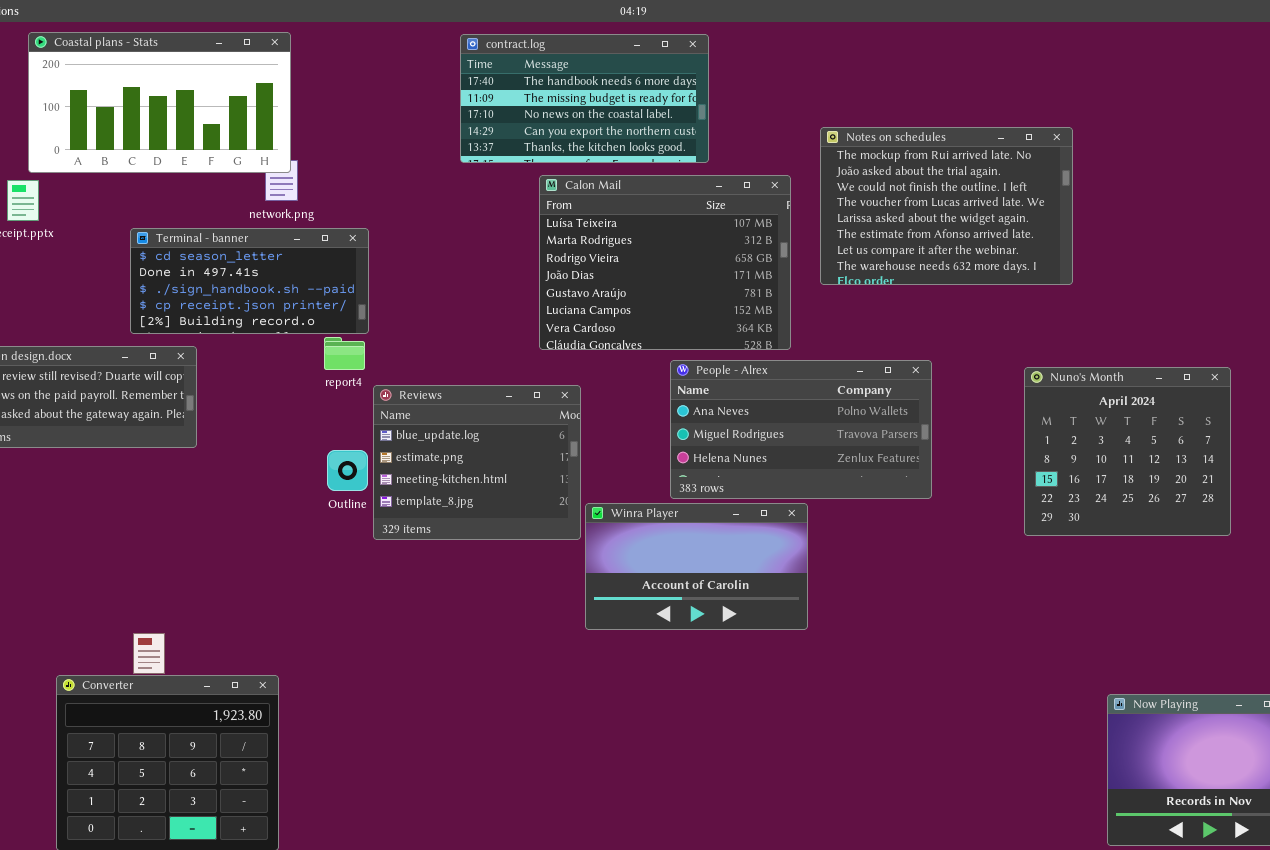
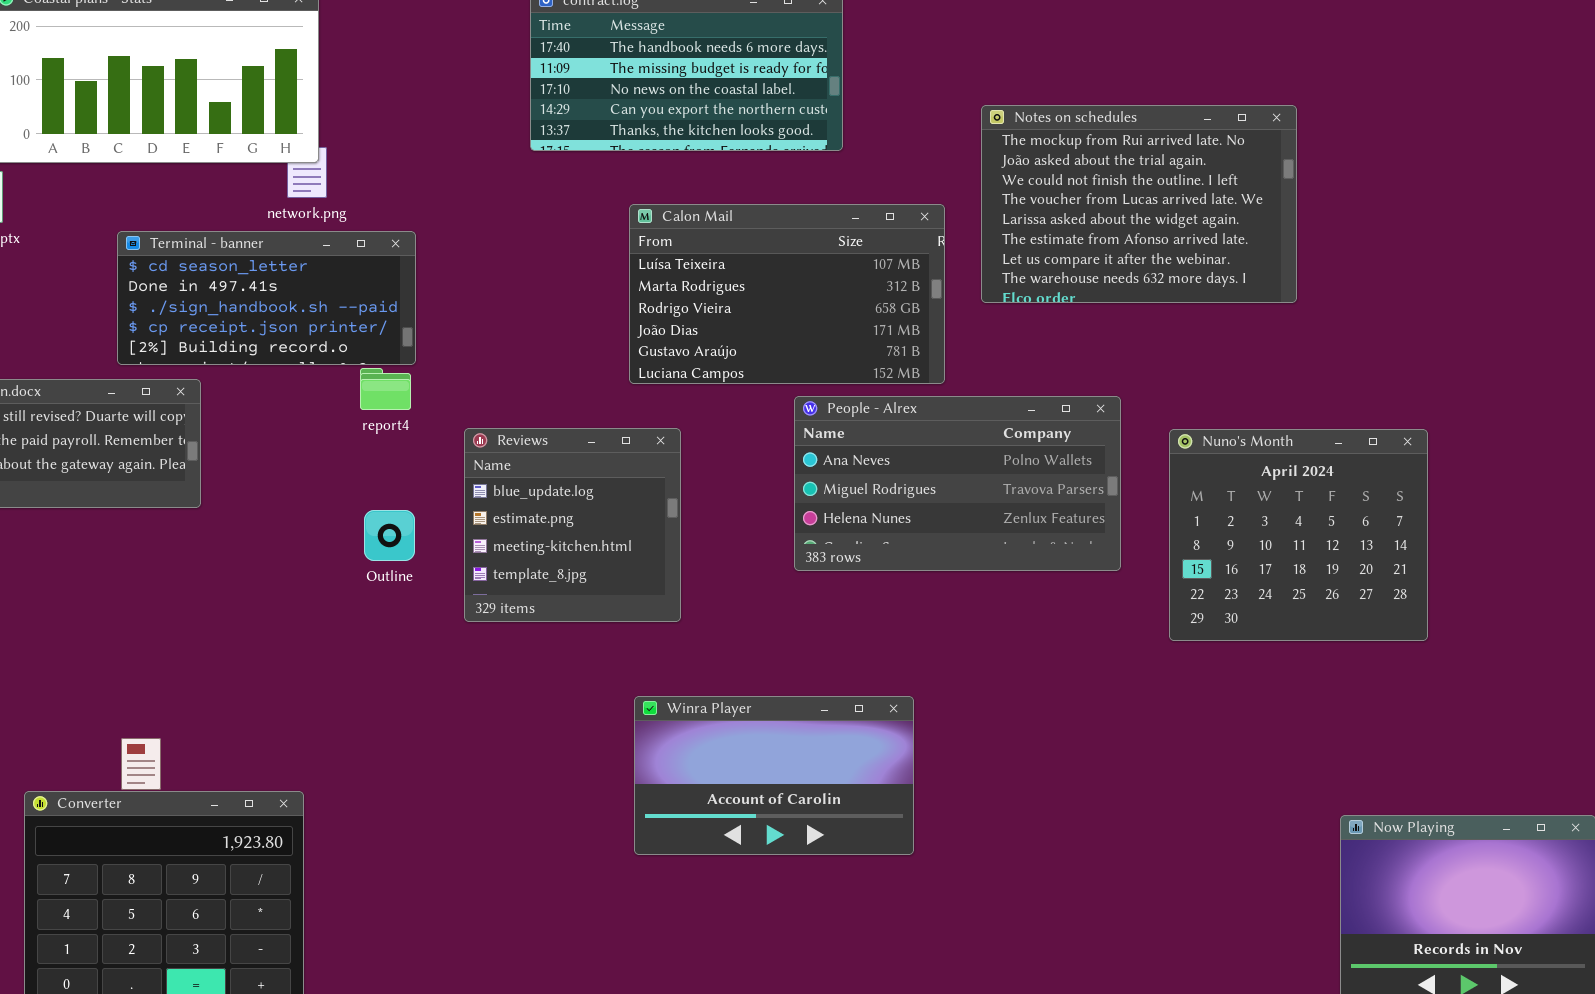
Calon Mail: [539,175,791,350] -> [629,204,945,384], resized
Nuno's Month: [1024,367,1231,536] -> [1169,429,1428,641], moved
Reviews: [373,385,581,540] -> [464,428,681,622], resized
Winra Player: [585,503,808,630] -> [634,696,914,855], moved

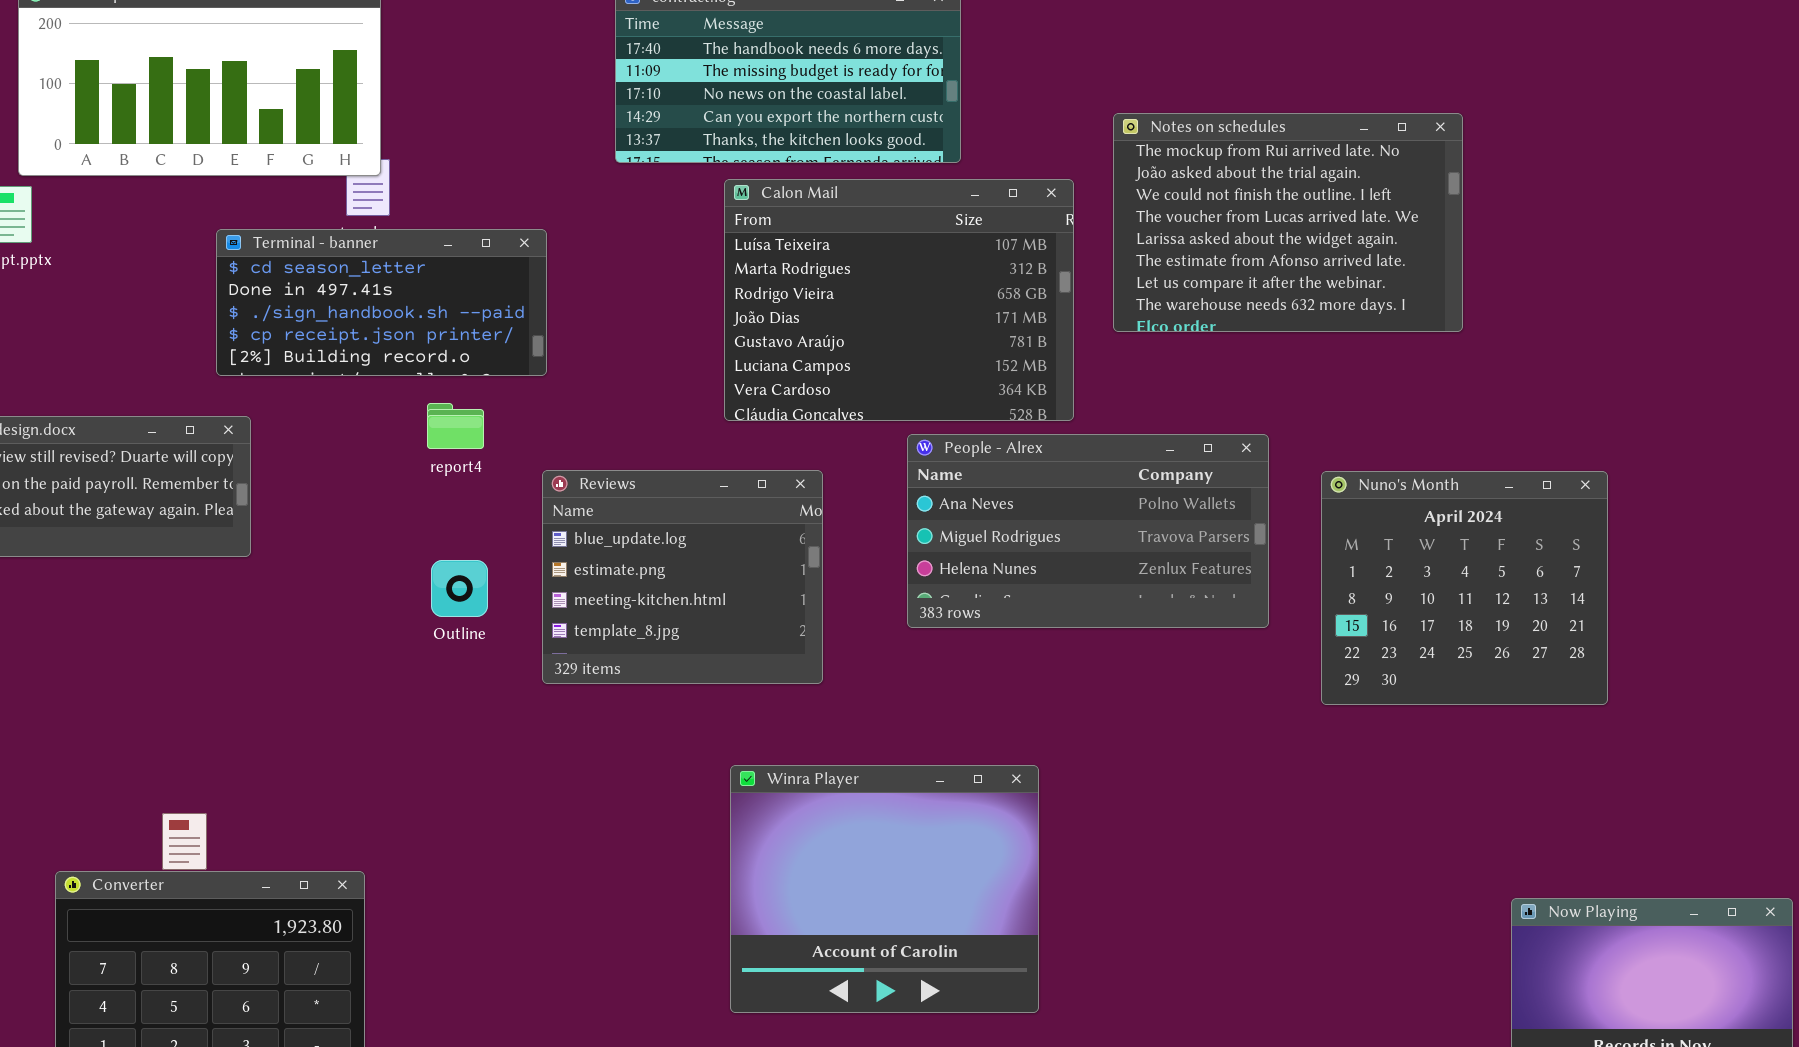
Calon Mail: [629,204,945,384] -> [724,179,1074,421], resized
Terminal - banner: [117,231,416,365] -> [216,229,547,376], moved
Reviews: [464,428,681,622] -> [542,470,823,684], resized
Winra Player: [634,696,914,855] -> [730,765,1039,1013], resized

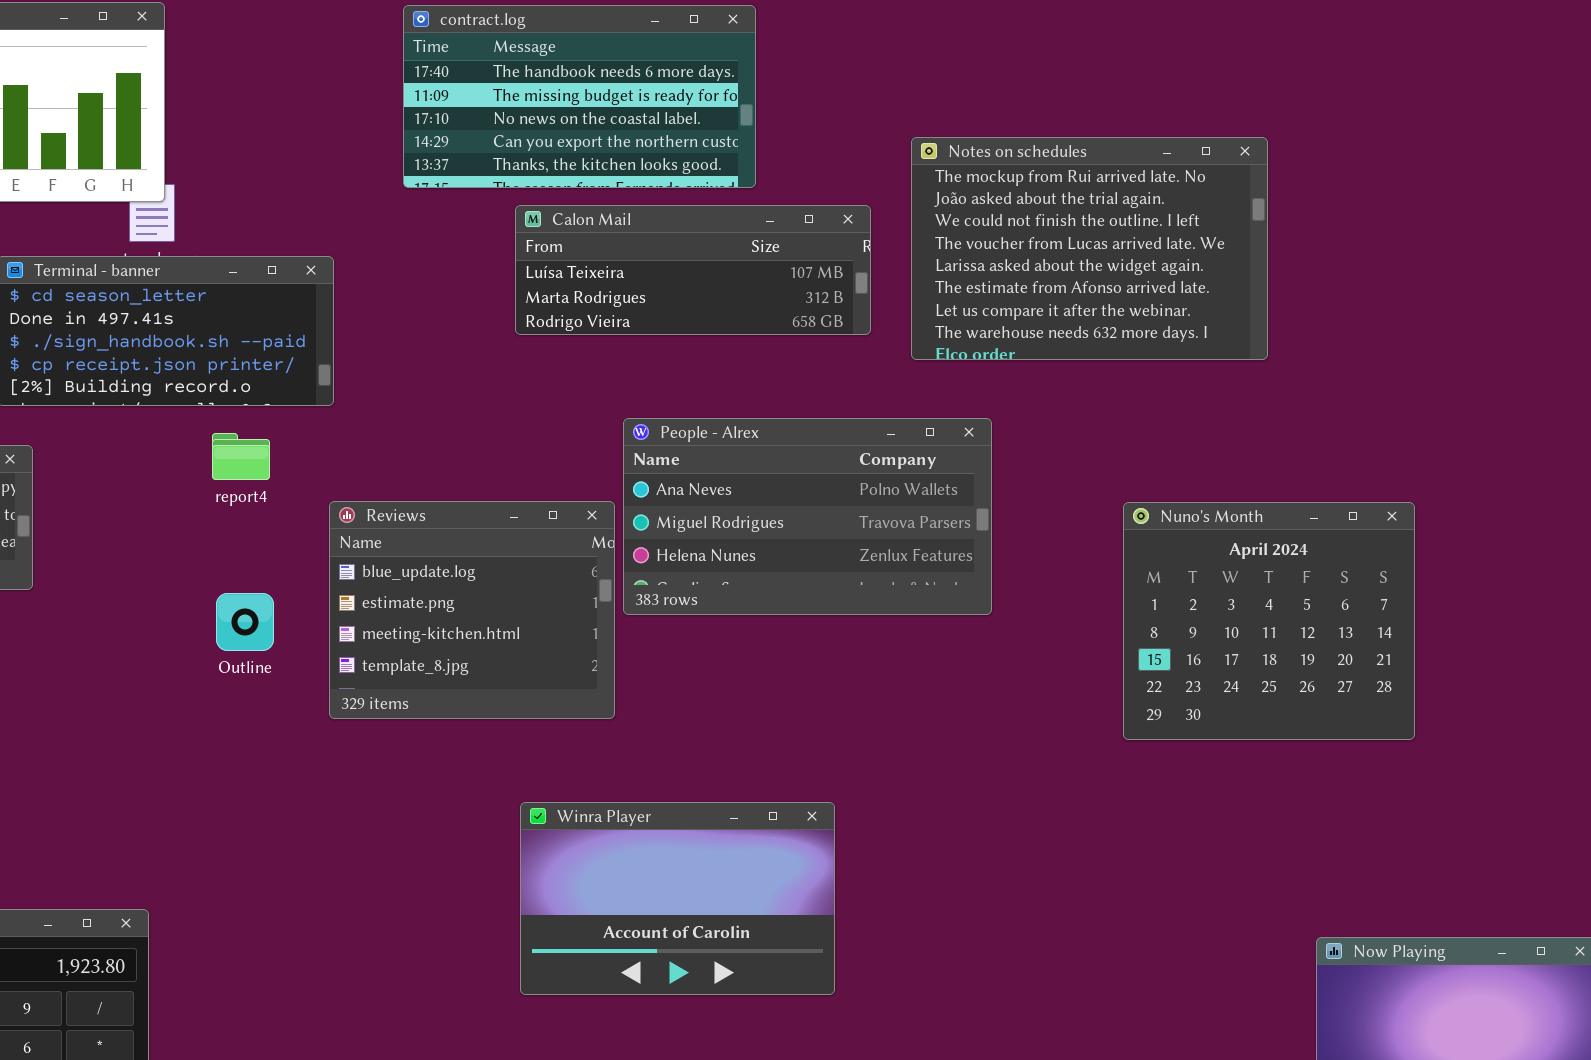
Calon Mail: [724,179,1074,421] -> [515,205,871,335], resized
People - Alrex: [907,434,1269,628] -> [623,418,992,615], moved
Winra Player: [730,765,1039,1013] -> [520,802,835,995], resized

